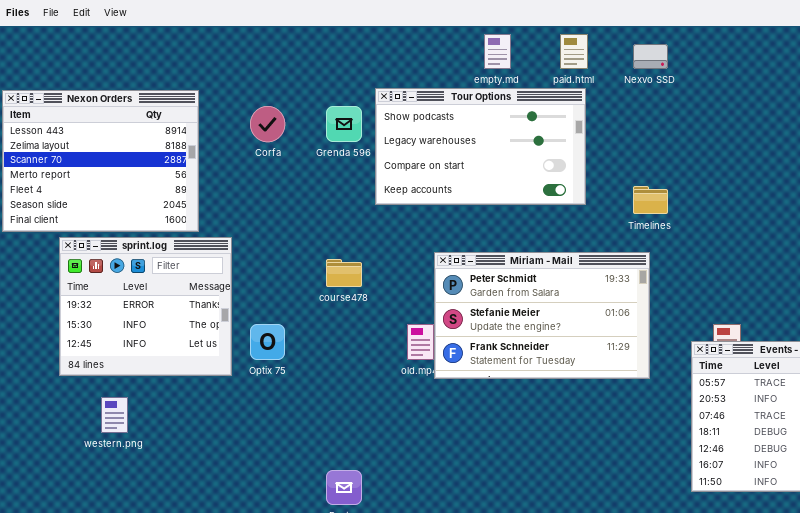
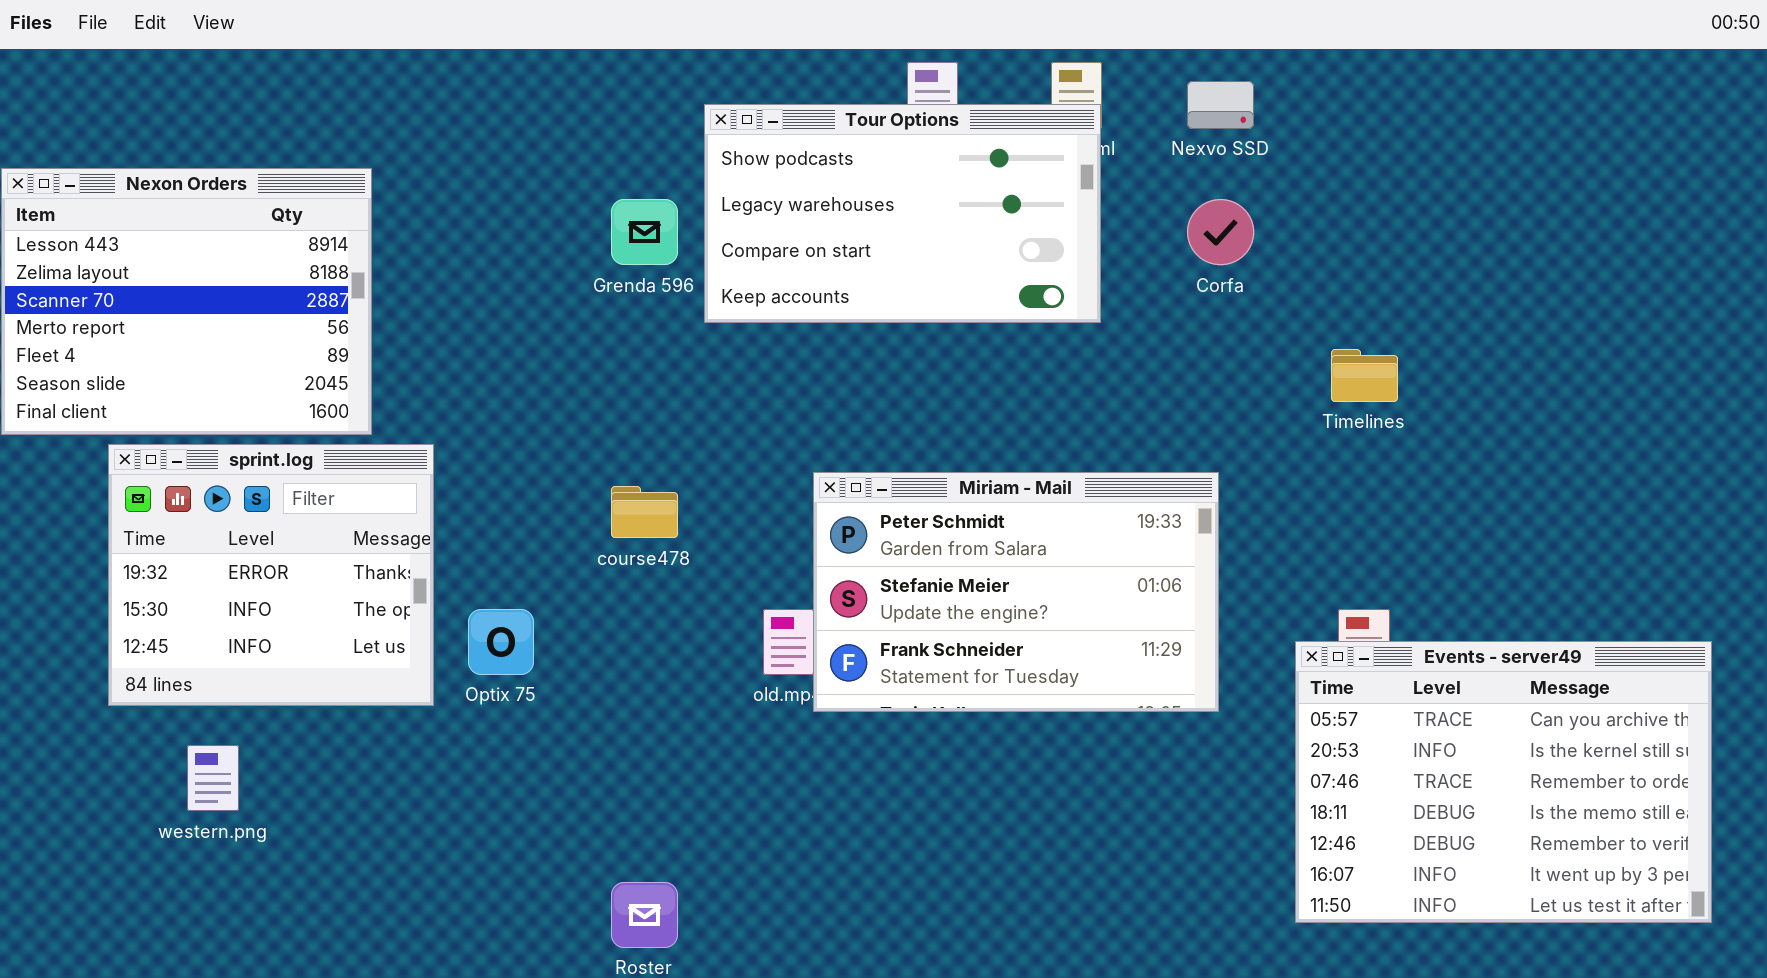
Tour Options: [375,88,586,205] -> [704,104,1101,323], moved
Corfa: [250,106,285,142] -> [1187,199,1254,265], moved
Timelines: [633,186,668,214] -> [1331,349,1398,402], moved

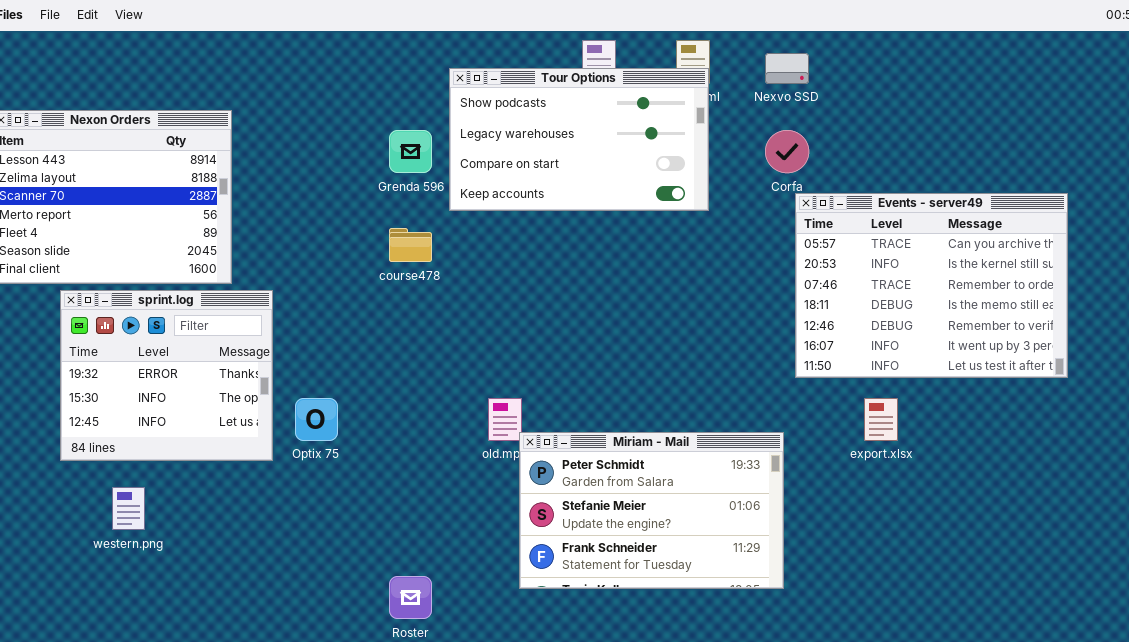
Miriam - Mail: [813,472,1219,712] -> [519,432,784,589], moved
course478: [611,486,678,538] -> [389,228,432,262], moved
Events - server49: [1295,641,1712,923] -> [795,193,1068,378], moved

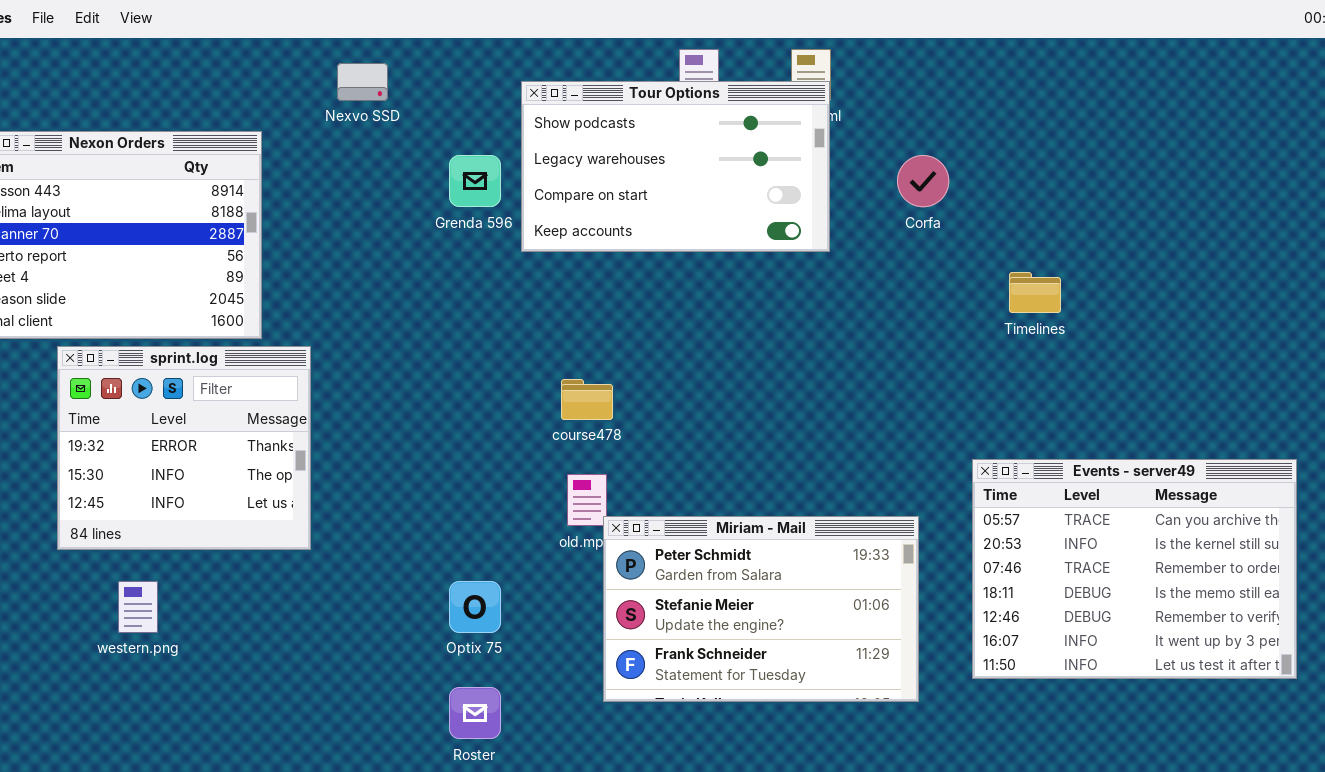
Nexvo SSD: [765,53,809,84] -> [337,63,388,101], moved
Events - server49: [795,193,1068,378] -> [972,459,1297,679], moved
course478: [389,228,432,262] -> [561,379,613,420], moved
Optix 75: [295,398,338,441] -> [449,581,501,633], moved

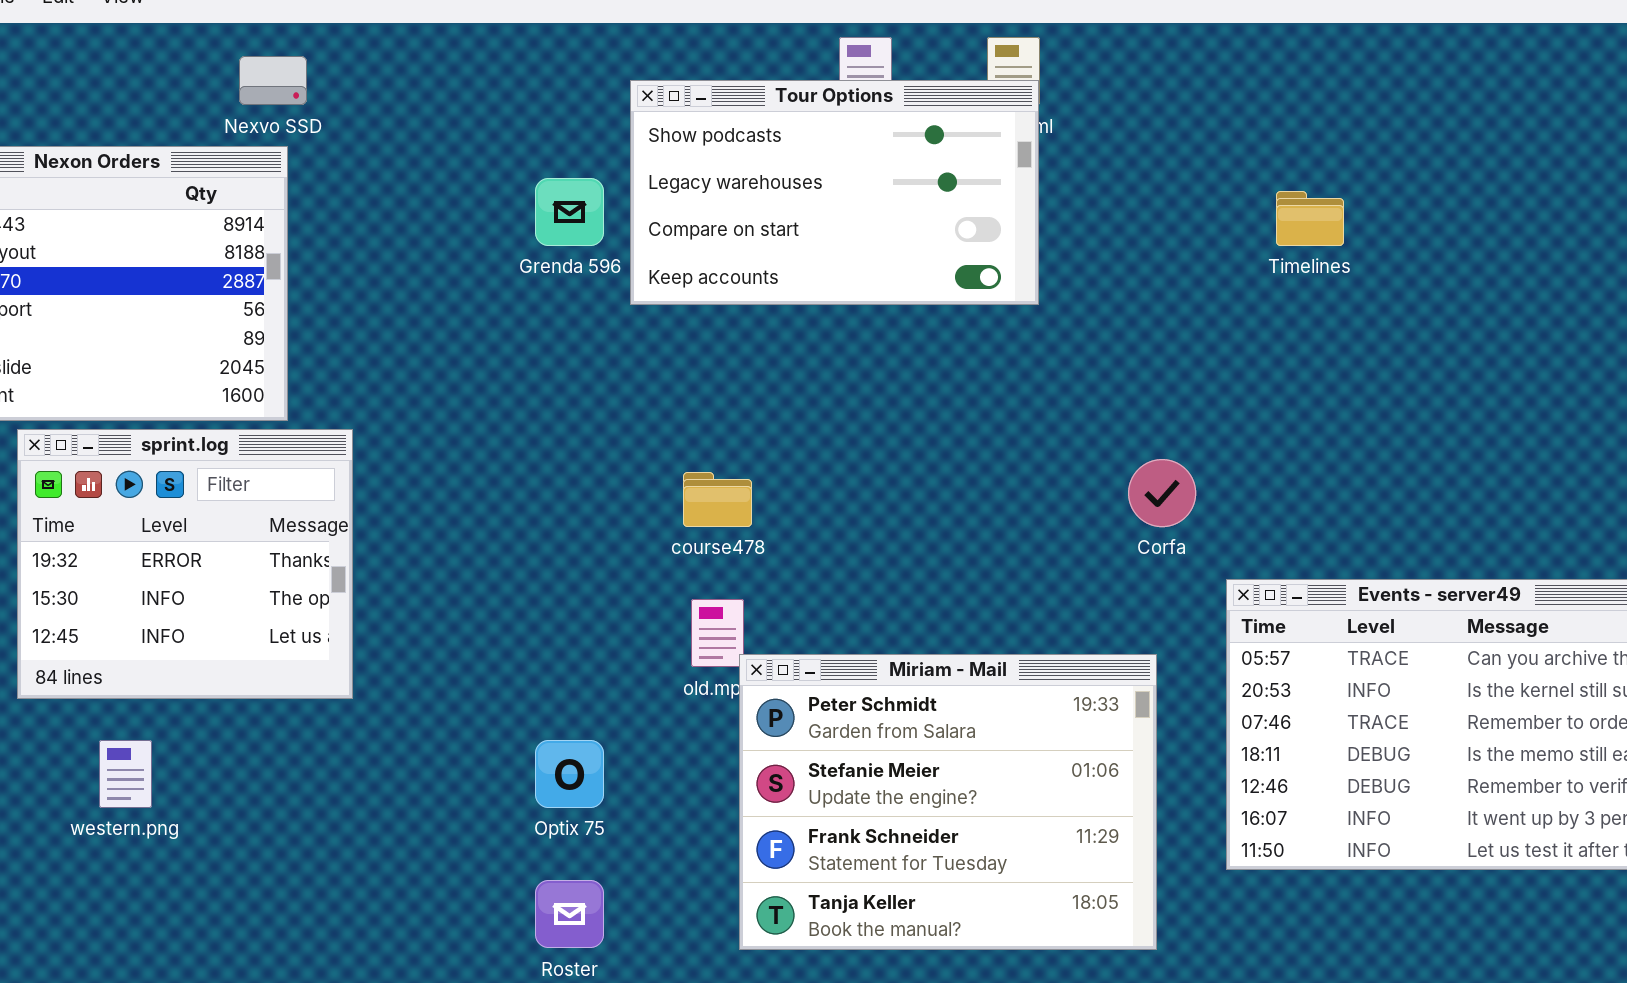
Nexvo SSD: [337,63,388,101] -> [239,56,307,105], moved
Corfa: [897,155,949,207] -> [1128,459,1196,527], moved
Timelines: [1009,272,1061,313] -> [1276,191,1344,246], moved
Miriam - Mail: [603,516,919,702] -> [739,654,1157,950], resized

